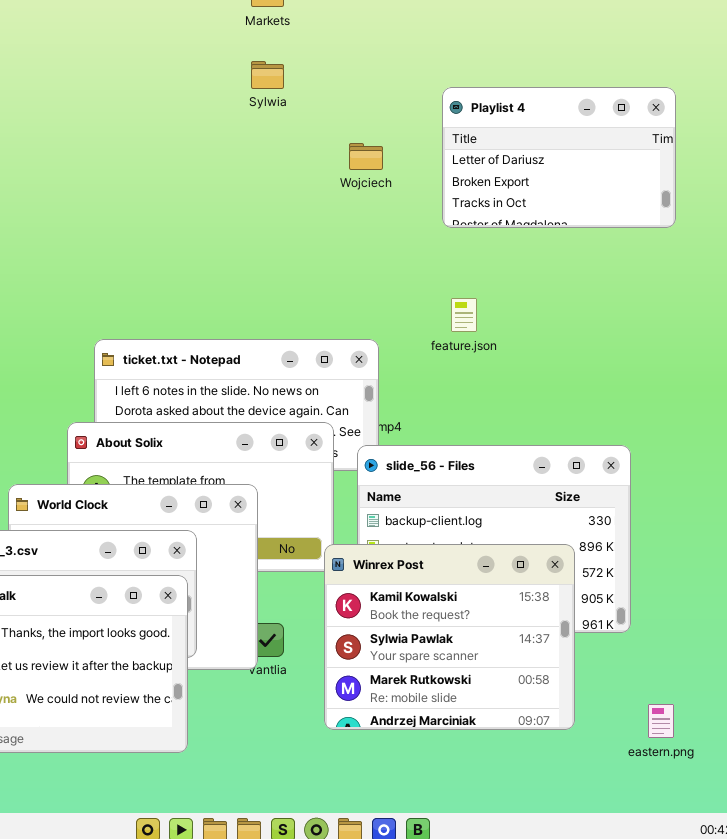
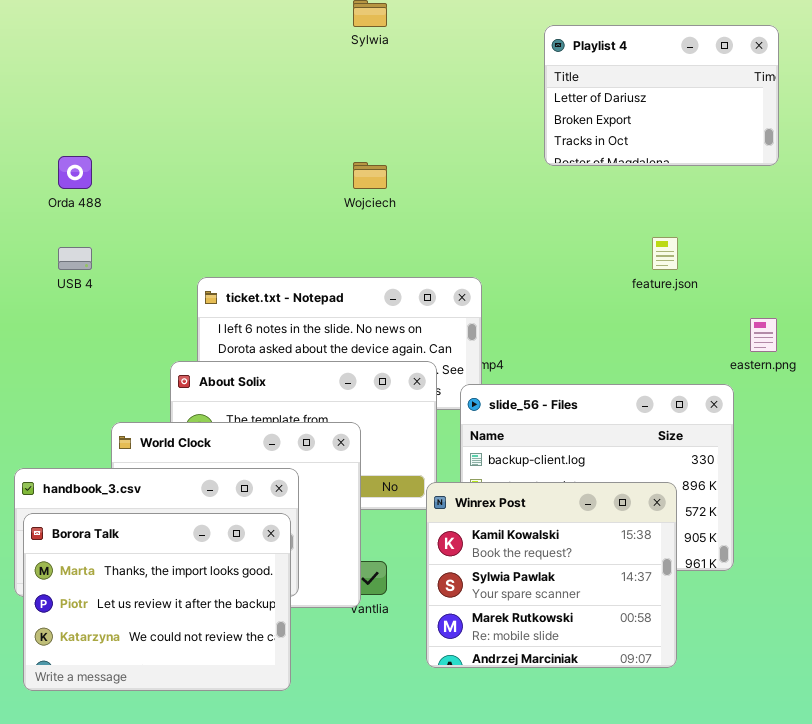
Wojciech: [349,143,383,170] -> [353,162,387,189], moved
feature.json: [451,298,477,332] -> [652,237,678,270], moved
eastern.png: [648,704,674,738] -> [750,318,777,352], moved

